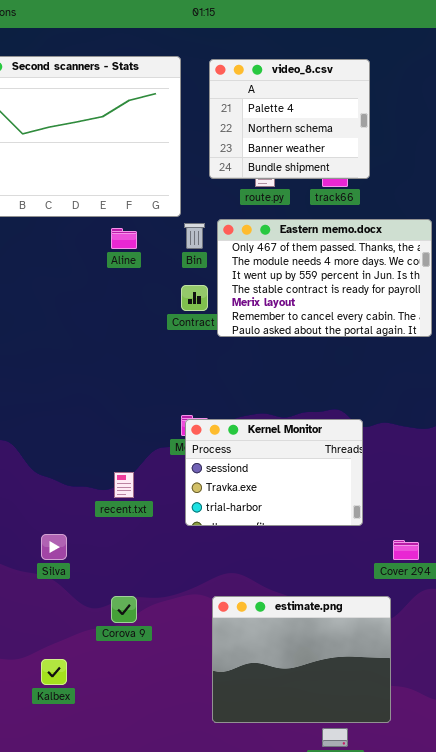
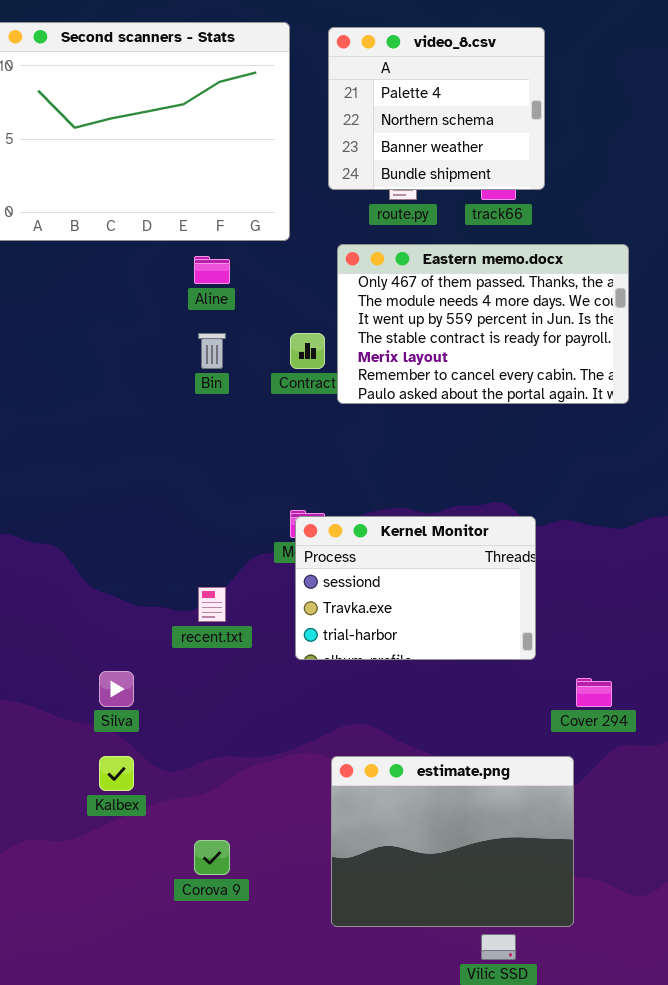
Bin: [184,223,205,249] -> [198,333,226,369], moved
Corova 9: [111,596,137,623] -> [194,840,230,875], moved
Kalbex: [41,659,67,685] -> [99,756,134,791], moved

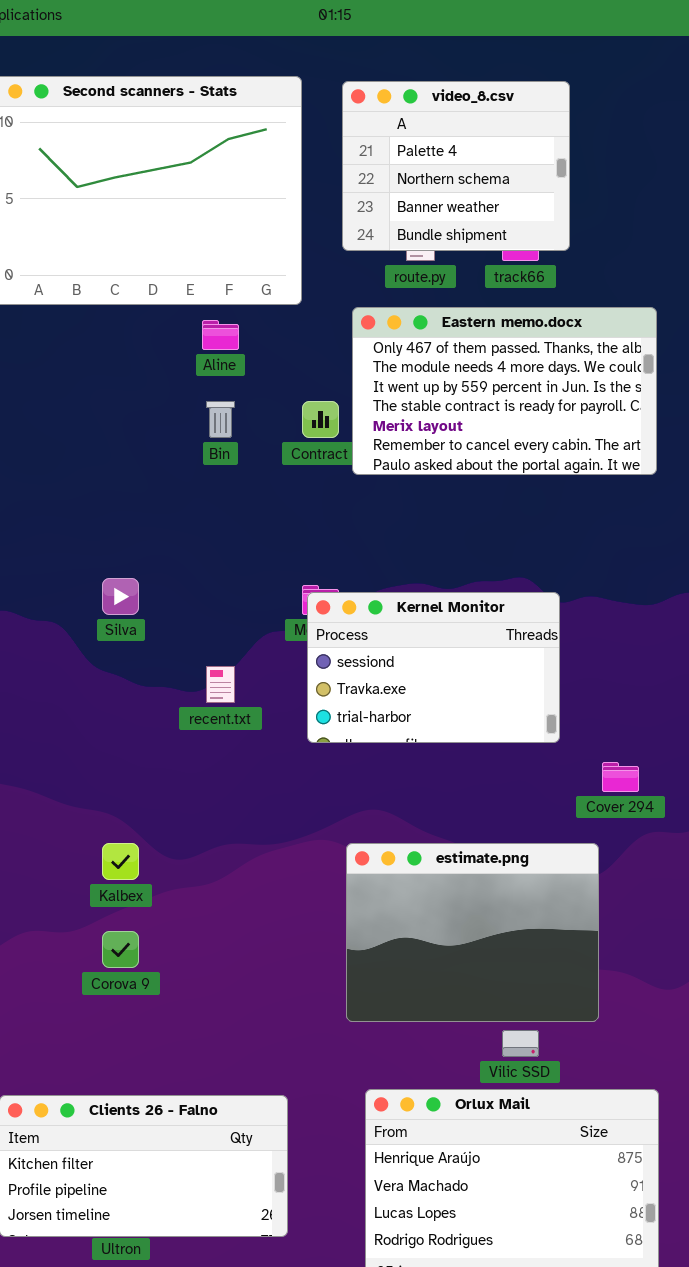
Silva: [99,671,134,707] -> [102,578,139,615], moved
Corova 9: [194,840,230,875] -> [102,931,139,968], moved

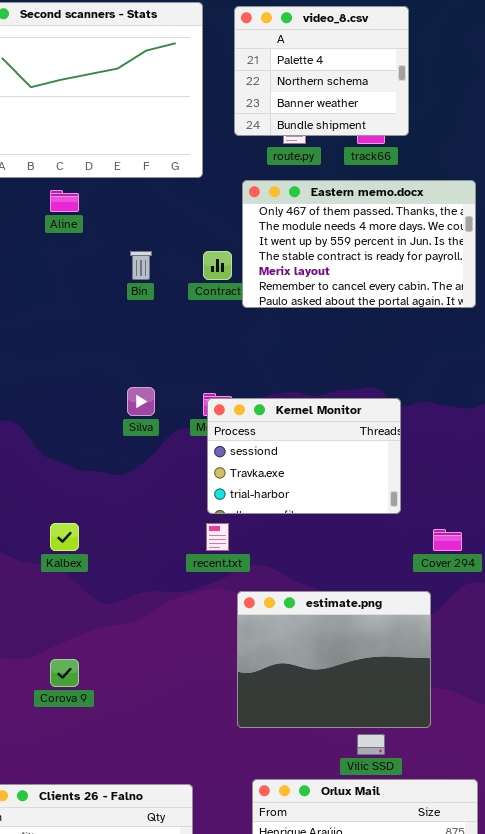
Aline: [202,320,239,350] -> [50,190,79,212], moved
Silva: [102,578,139,615] -> [127,387,155,416], moved
recent.txt: [206,666,235,703] -> [206,523,229,551], moved
Kalbex: [102,843,139,880] -> [50,523,79,551], moved

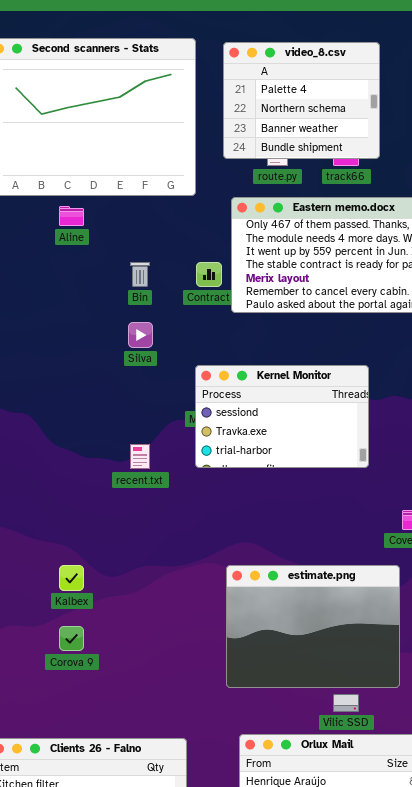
Silva: [127,387,155,416] -> [128,322,153,348], moved
Kernel Monitor: [207,398,401,514] -> [195,365,369,468], moved
Kalbex: [50,523,79,551] -> [59,565,84,591], moved
recent.txt: [206,523,229,551] -> [130,444,150,469], moved

